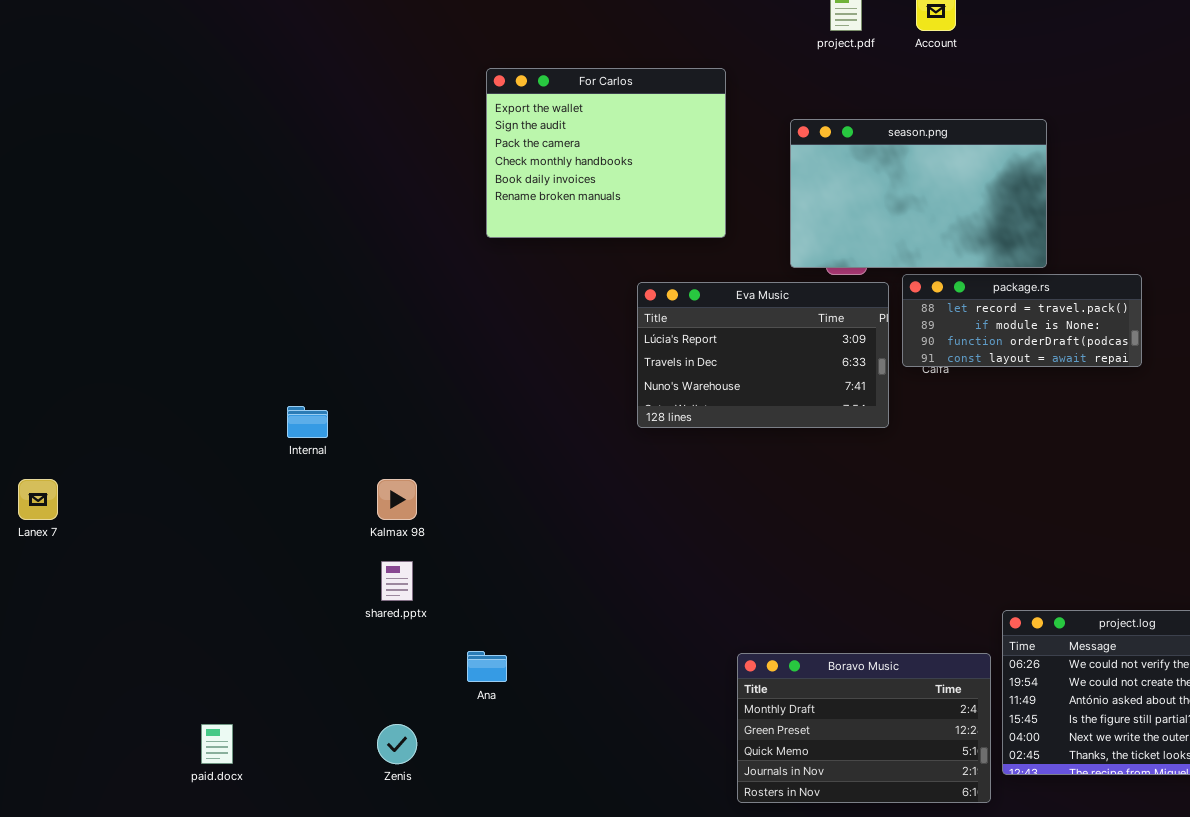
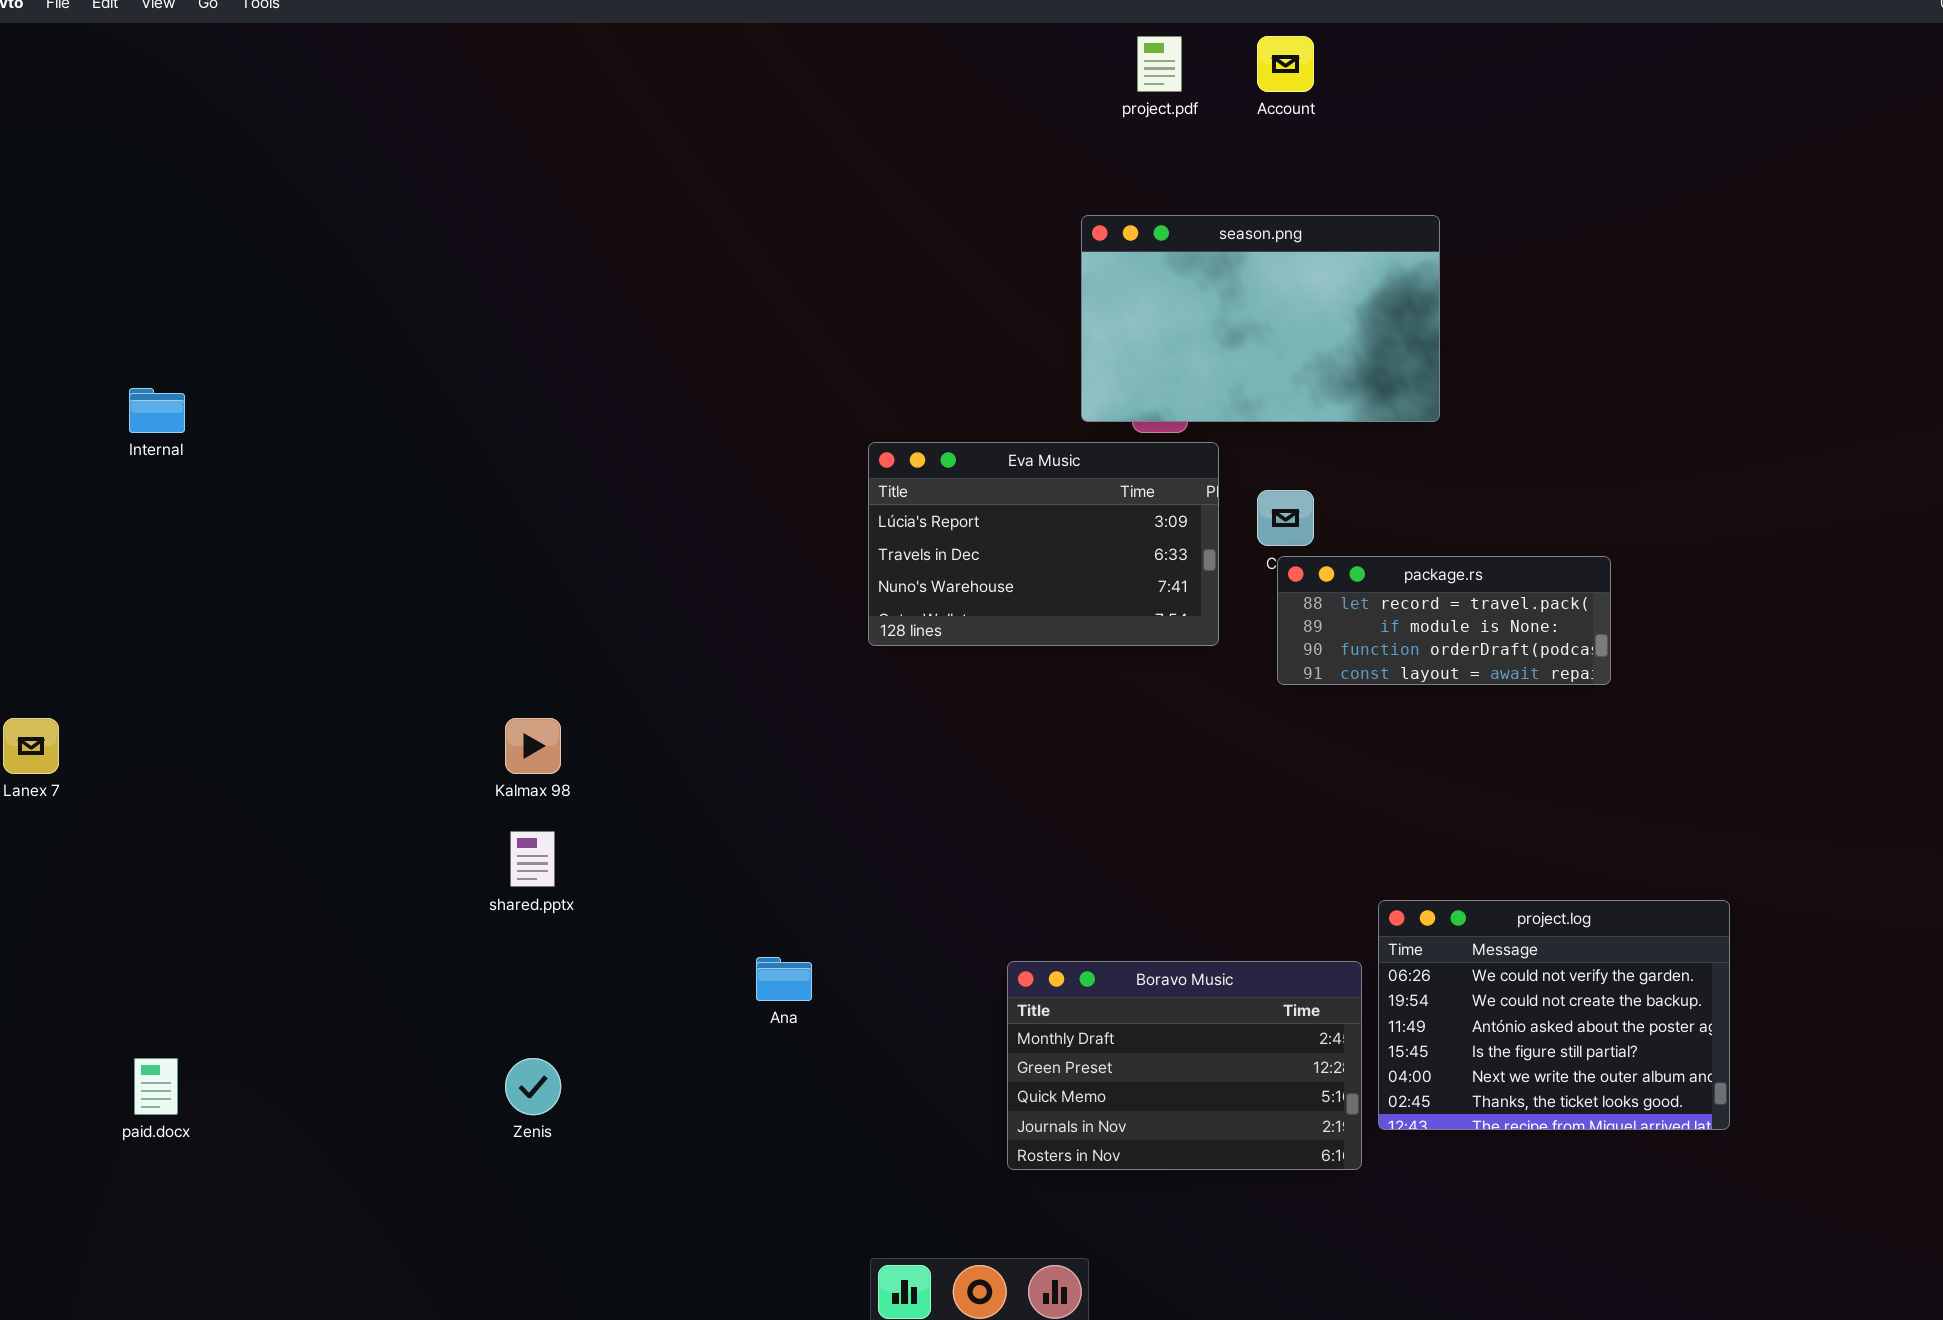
For Carlos: [486,68,726,238] -> none, closed
package.rs: [902,274,1142,367] -> [1277,556,1611,685], moved
Internal: [287,406,328,438] -> [129,388,185,433], moved
Ana: [467,651,507,682] -> [756,957,812,1001], moved
paid.docx: [201,724,233,764] -> [134,1058,178,1115], moved

